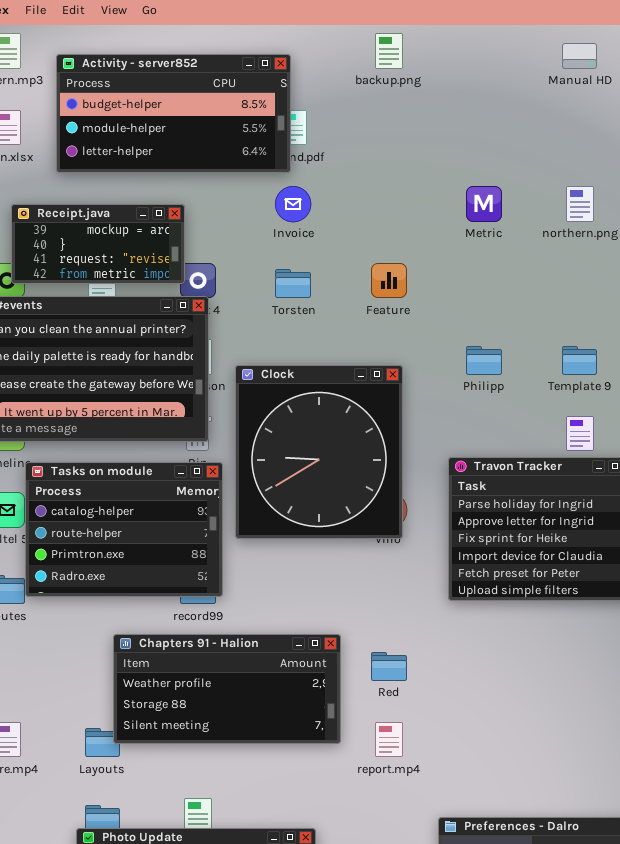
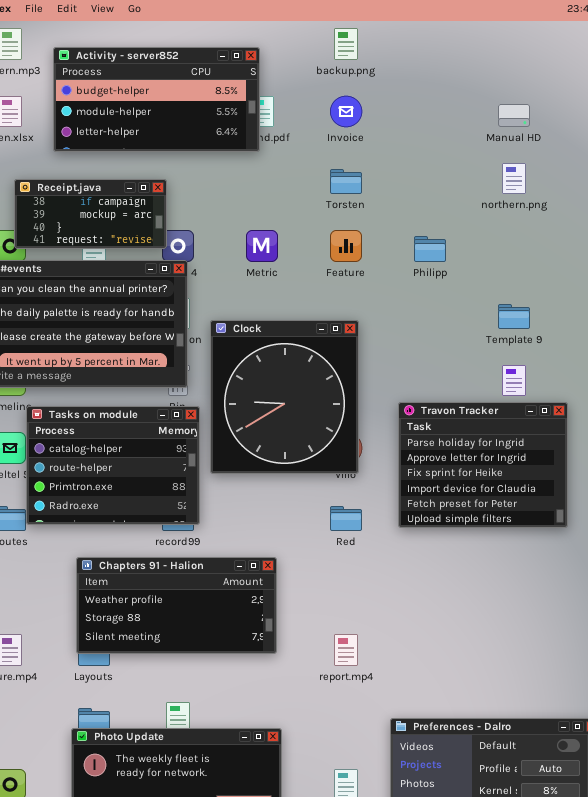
Manual HD: [562,43,597,69] -> [498,104,530,127], moved
Invoice: [275,186,311,222] -> [330,96,362,127], moved
Metric: [466,186,502,222] -> [246,230,278,262], moved
Receipt.java: [11,204,185,284] -> [14,179,167,249], scrolled up 1 row
Torsten: [275,269,311,298] -> [330,169,362,194], moved
Philipp: [466,346,502,375] -> [414,236,446,262], moved
Chapters 91 - Halion: [113,634,341,744] -> [76,557,277,654], moved
Red: [371,652,407,681] -> [330,506,362,531], moved

